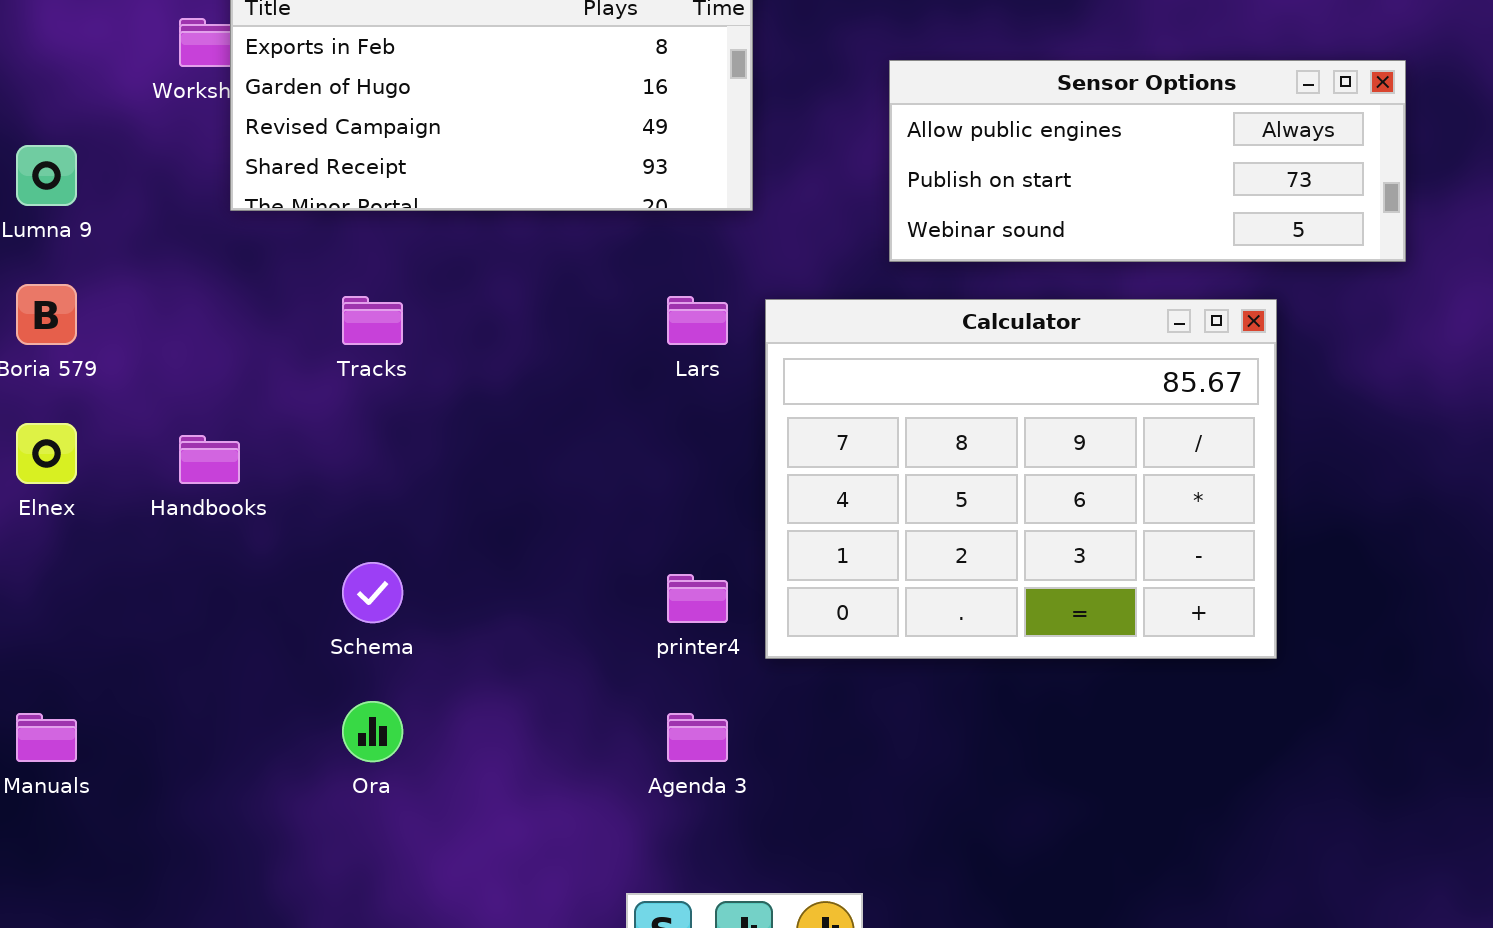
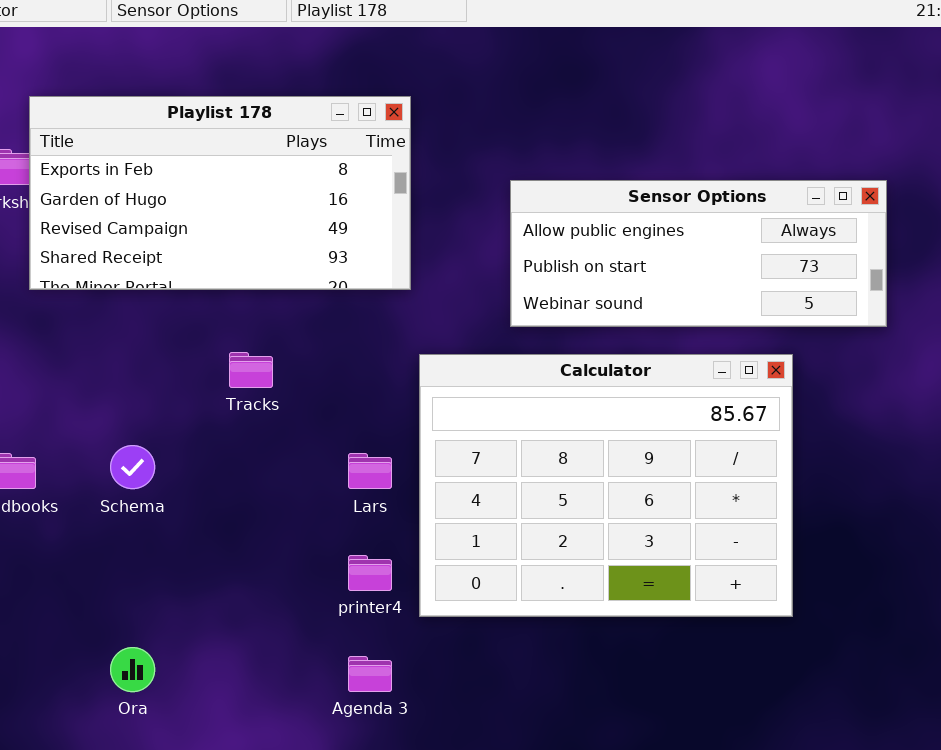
Tracks: [342,296,403,345] -> [229,352,273,388], moved
Lars: [667,296,728,345] -> [348,453,392,489], moved
Schema: [342,562,403,623] -> [110,445,155,489], moved

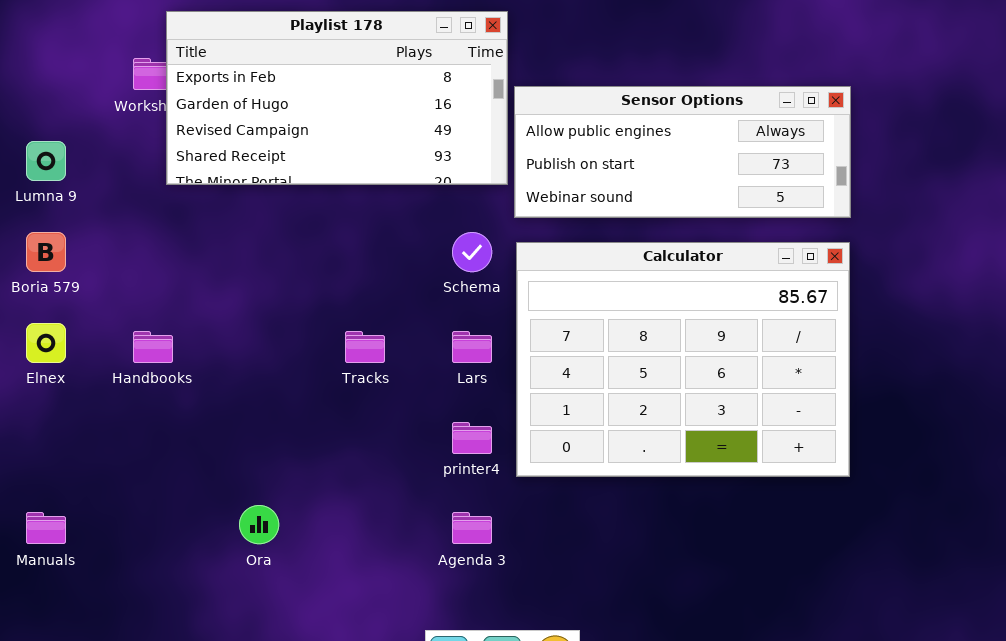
Sensor Options: [510,180,887,327] -> [514,86,851,218], moved
Tracks: [229,352,273,388] -> [345,331,385,363], moved
Schema: [110,445,155,489] -> [452,232,492,272], moved

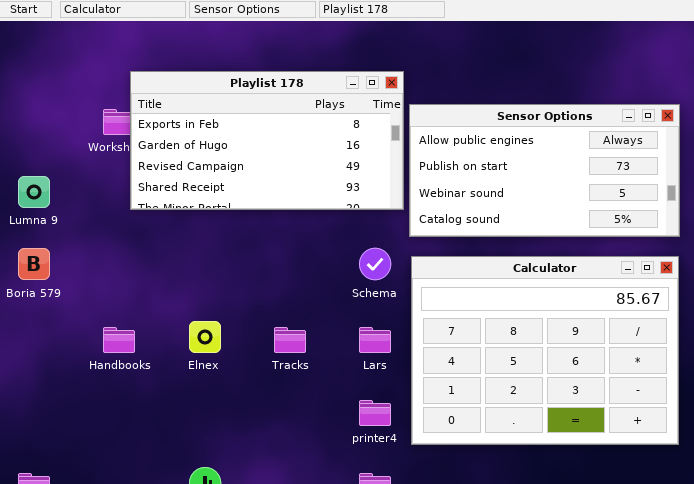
Sensor Options: [514,86,851,218] -> [409,104,680,237], resized
Elnex: [26,323,66,363] -> [189,321,221,353], moved

